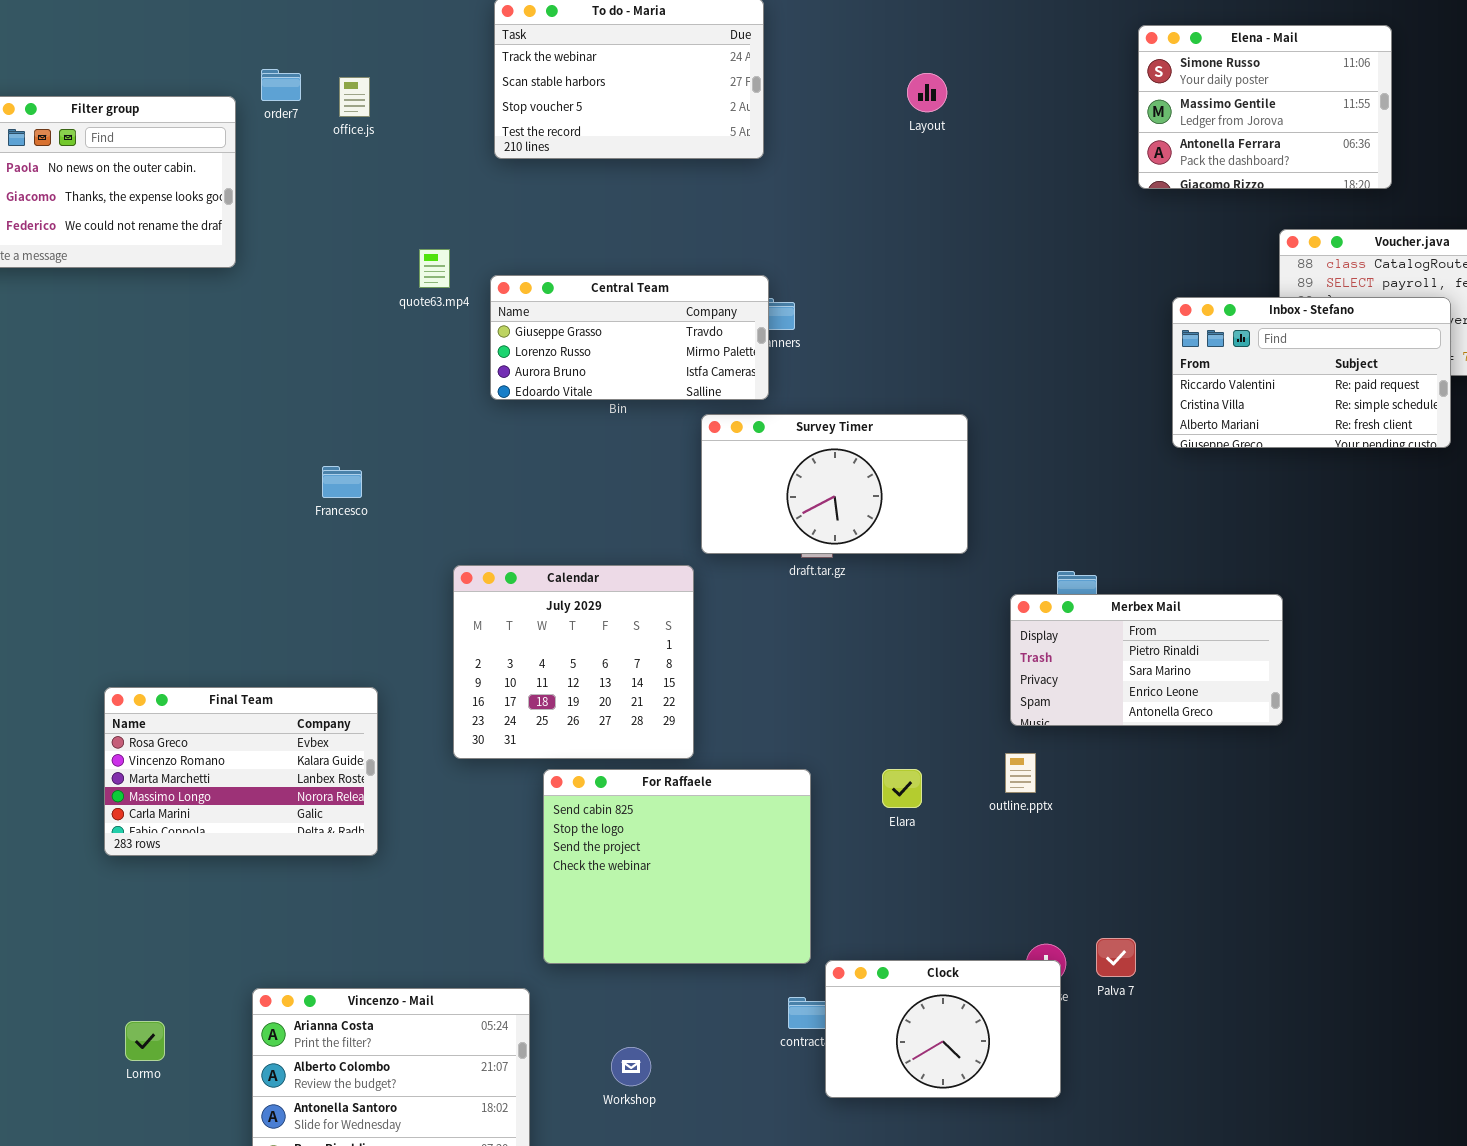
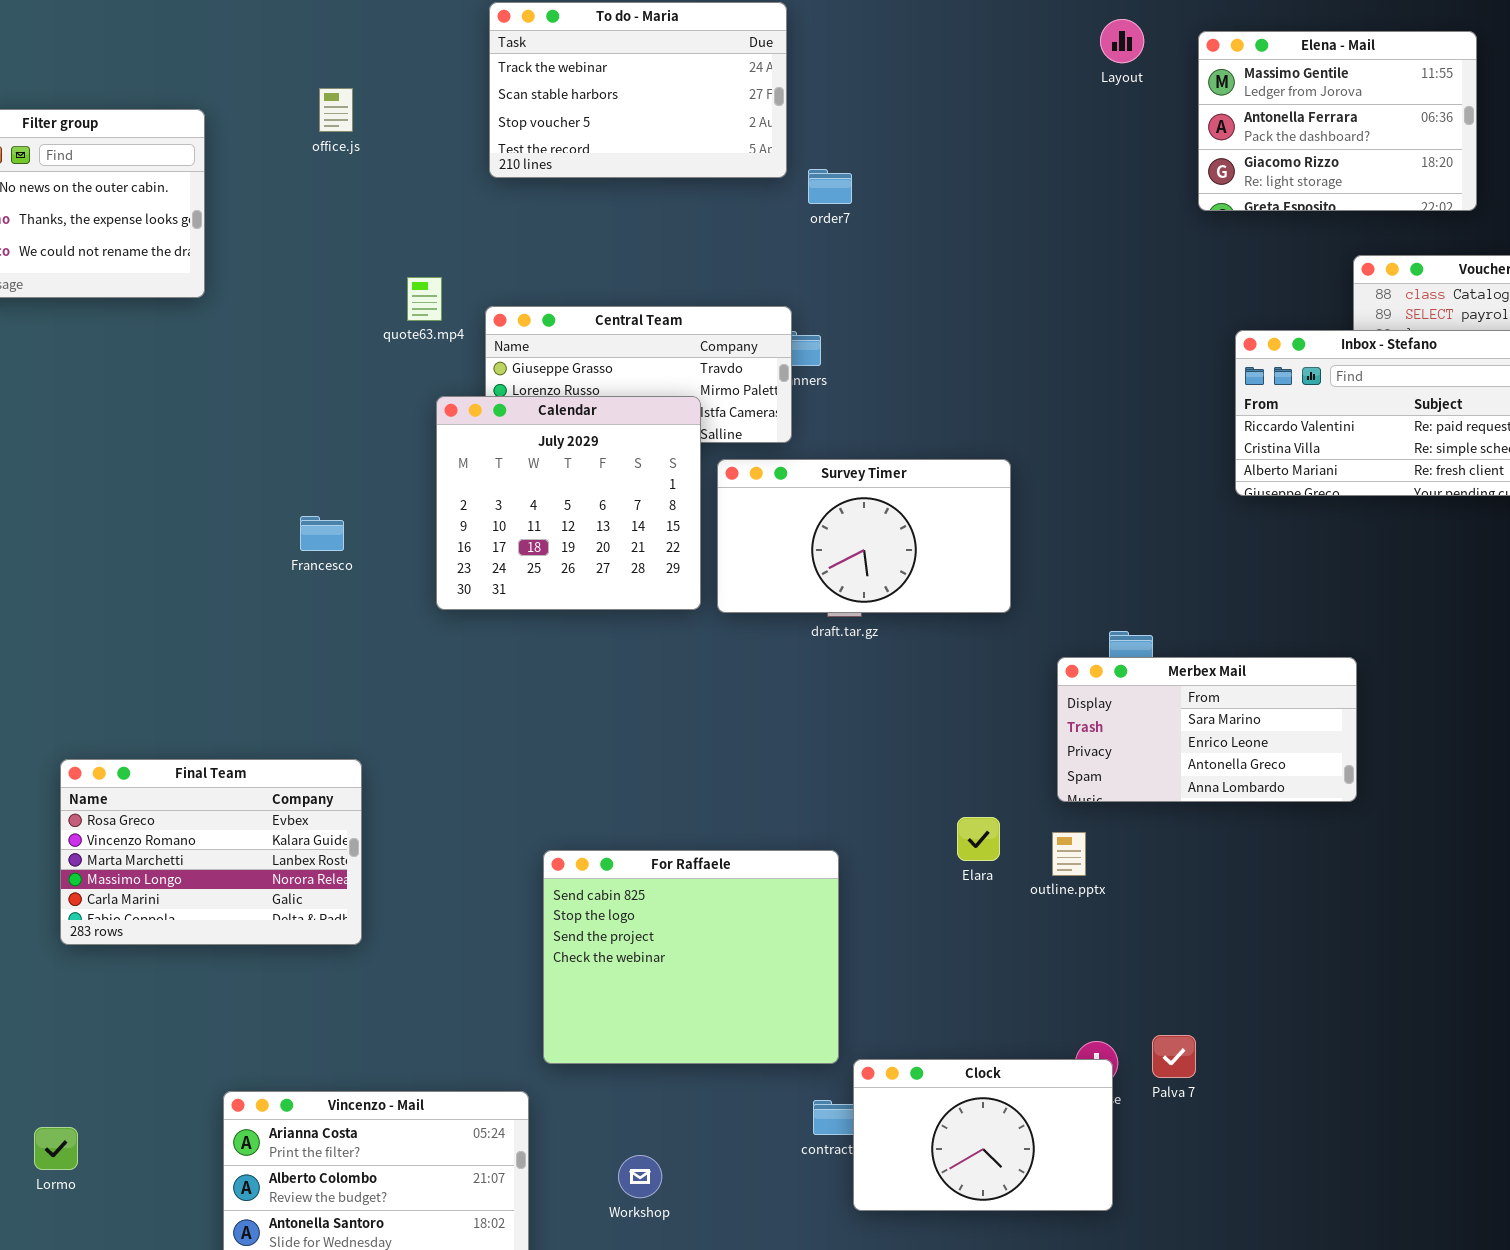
Elena - Mail: [1138,25,1392,189] -> [1198,31,1477,211], scrolled down 1 row
order7: [261,69,301,101] -> [808,169,852,204], moved
Layout: [907,73,947,112] -> [1100,19,1144,63], moved
Calendar: [453,565,694,759] -> [436,396,701,610], moved
Merbex Mail: [1010,594,1283,726] -> [1057,657,1357,802], scrolled down 1 row
Elara: [882,769,922,808] -> [957,817,1000,861], moved
Lormo: [125,1021,165,1061] -> [34,1127,78,1170], moved

